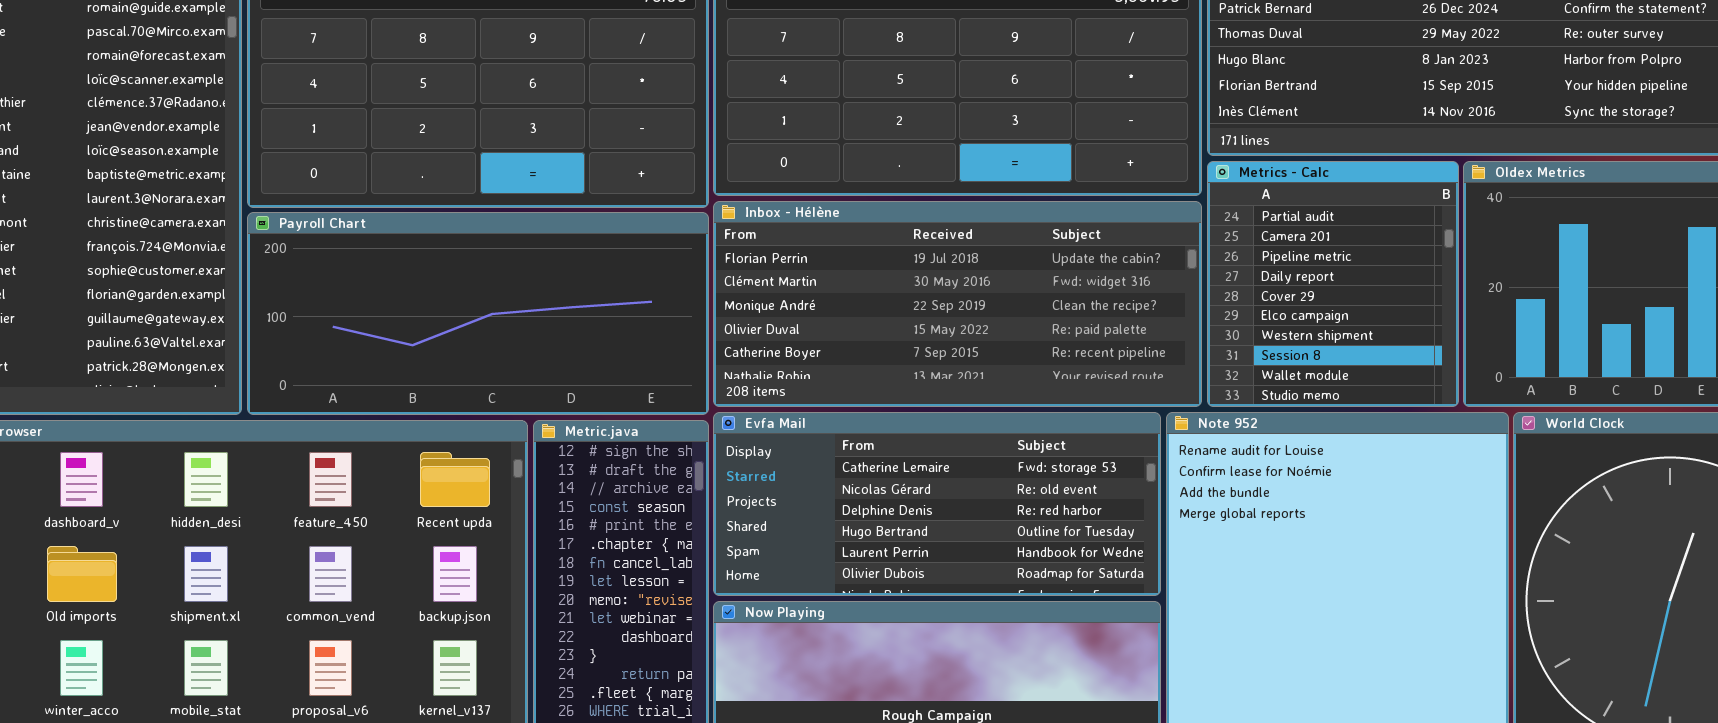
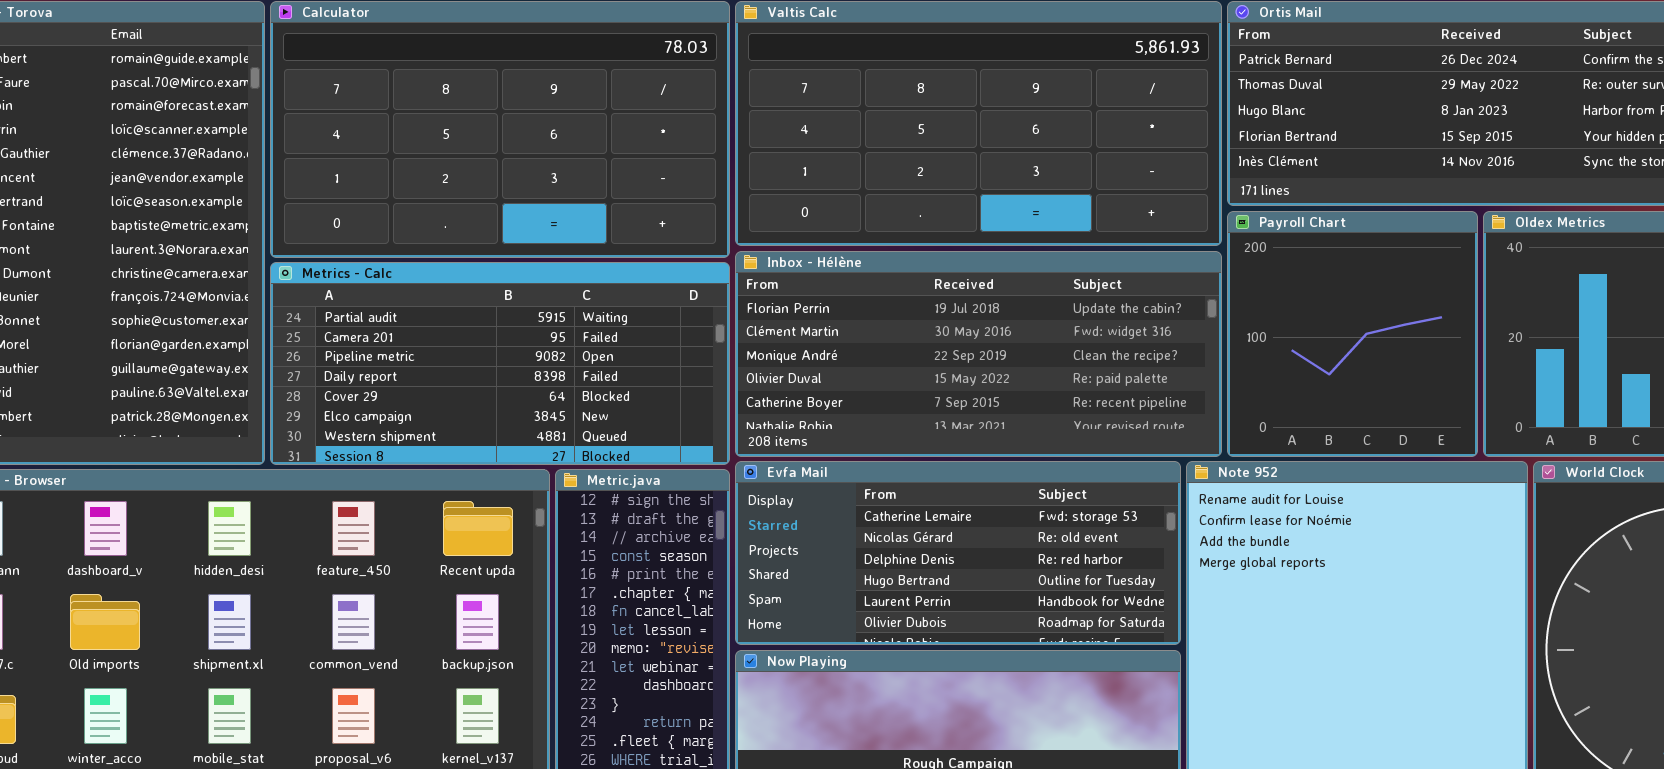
Metrics - Calc: [1207,161,1459,407] -> [270,262,730,465], moved, resized
Payroll Chart: [247,212,709,415] -> [1227,211,1478,457], moved, resized

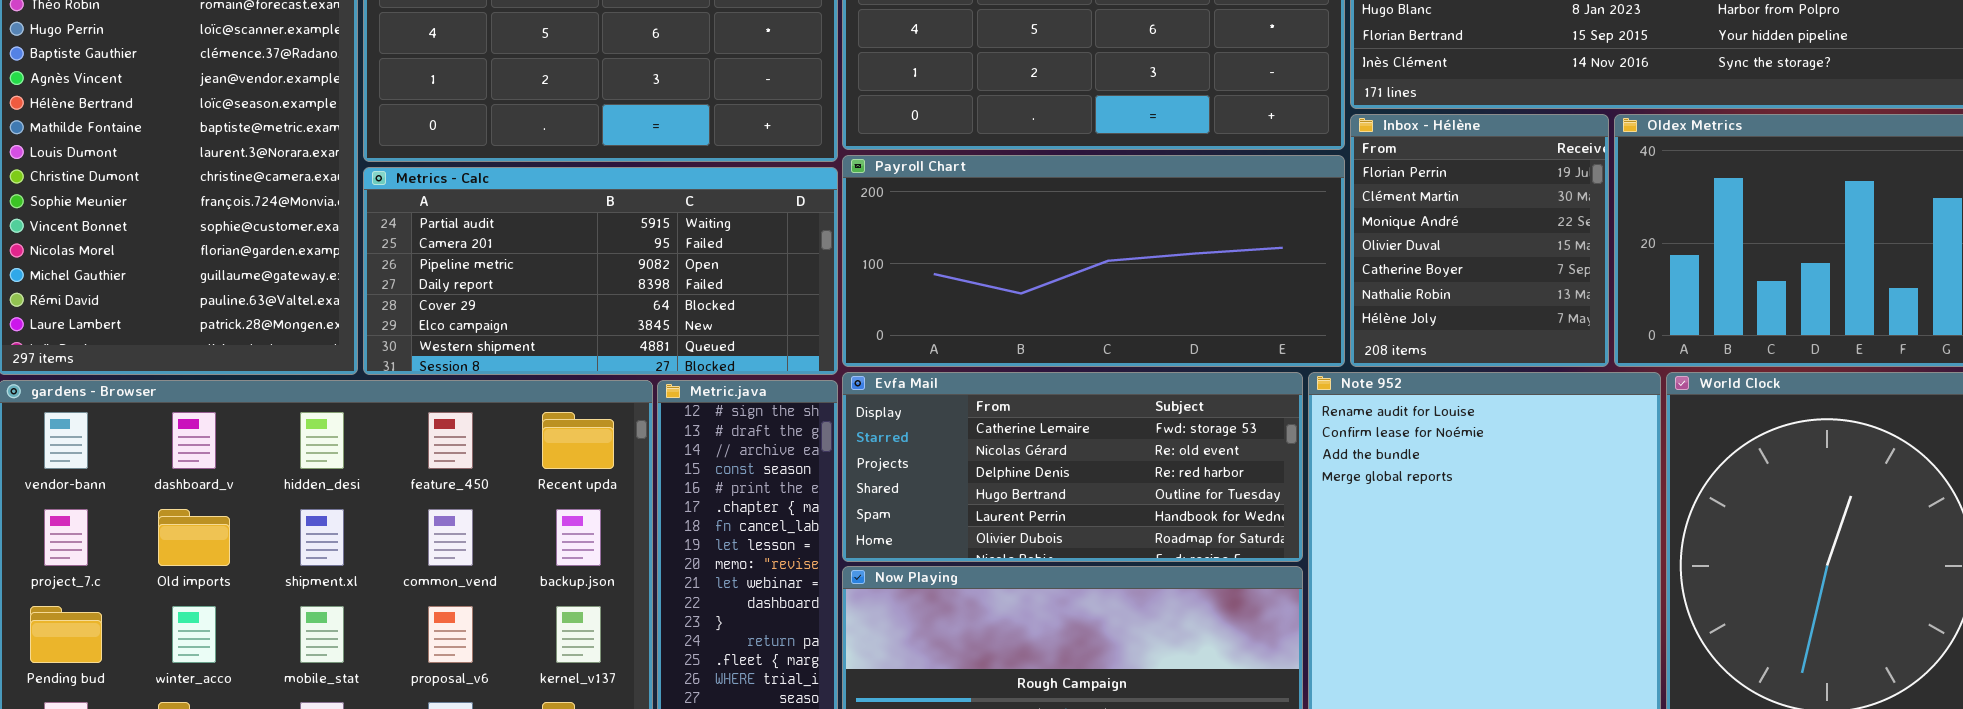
Payroll Chart: [1227,211,1478,457] -> [842,155,1345,367], moved, resized
Inbox - Hélène: [735,251,1222,457] -> [1350,114,1609,367], moved, resized

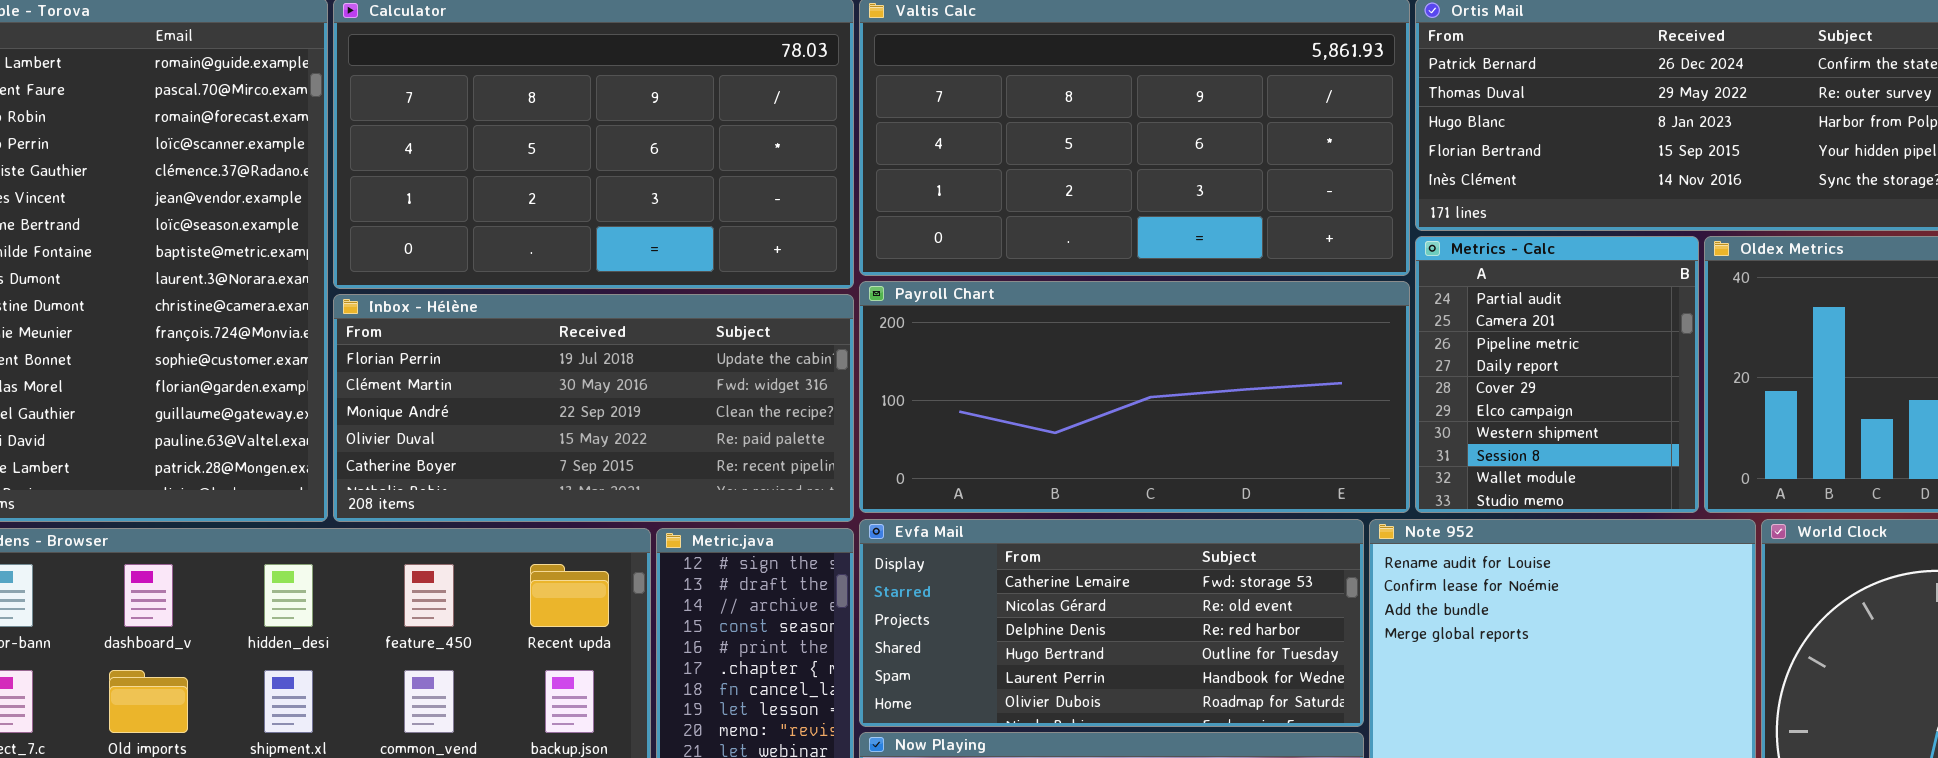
Inbox - Hélène: [1350,114,1609,367] -> [333,294,854,522], moved, resized
Metrics - Calc: [363,167,838,375] -> [1415,236,1699,513], moved, resized

